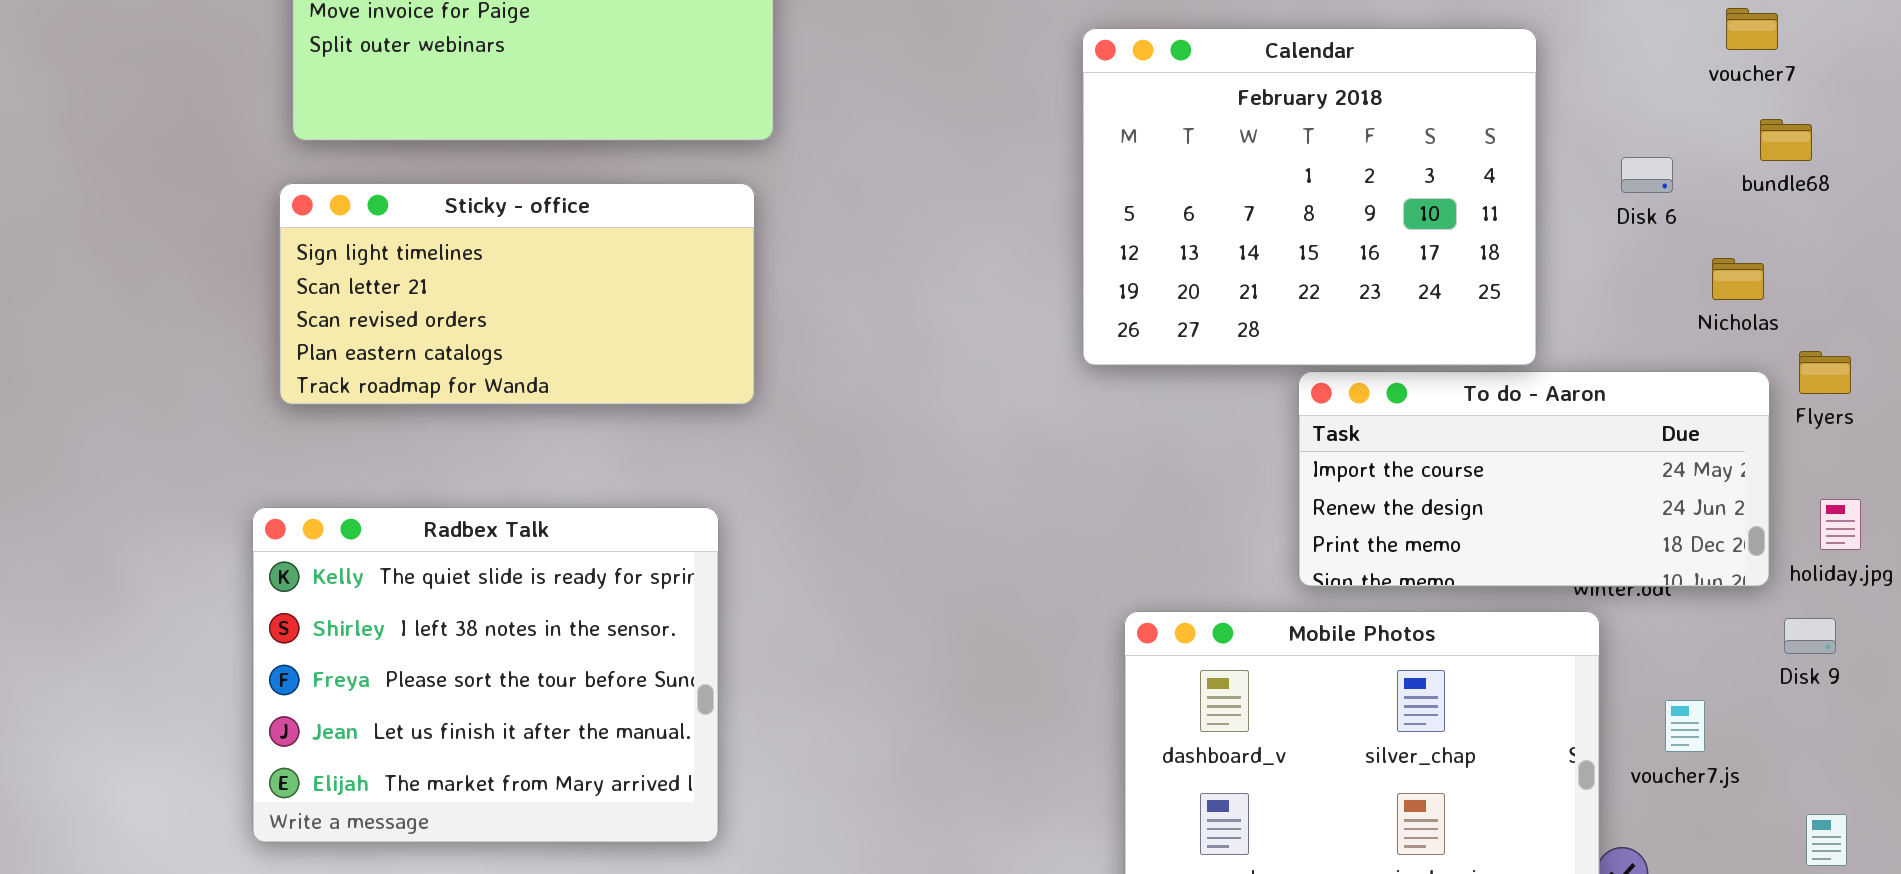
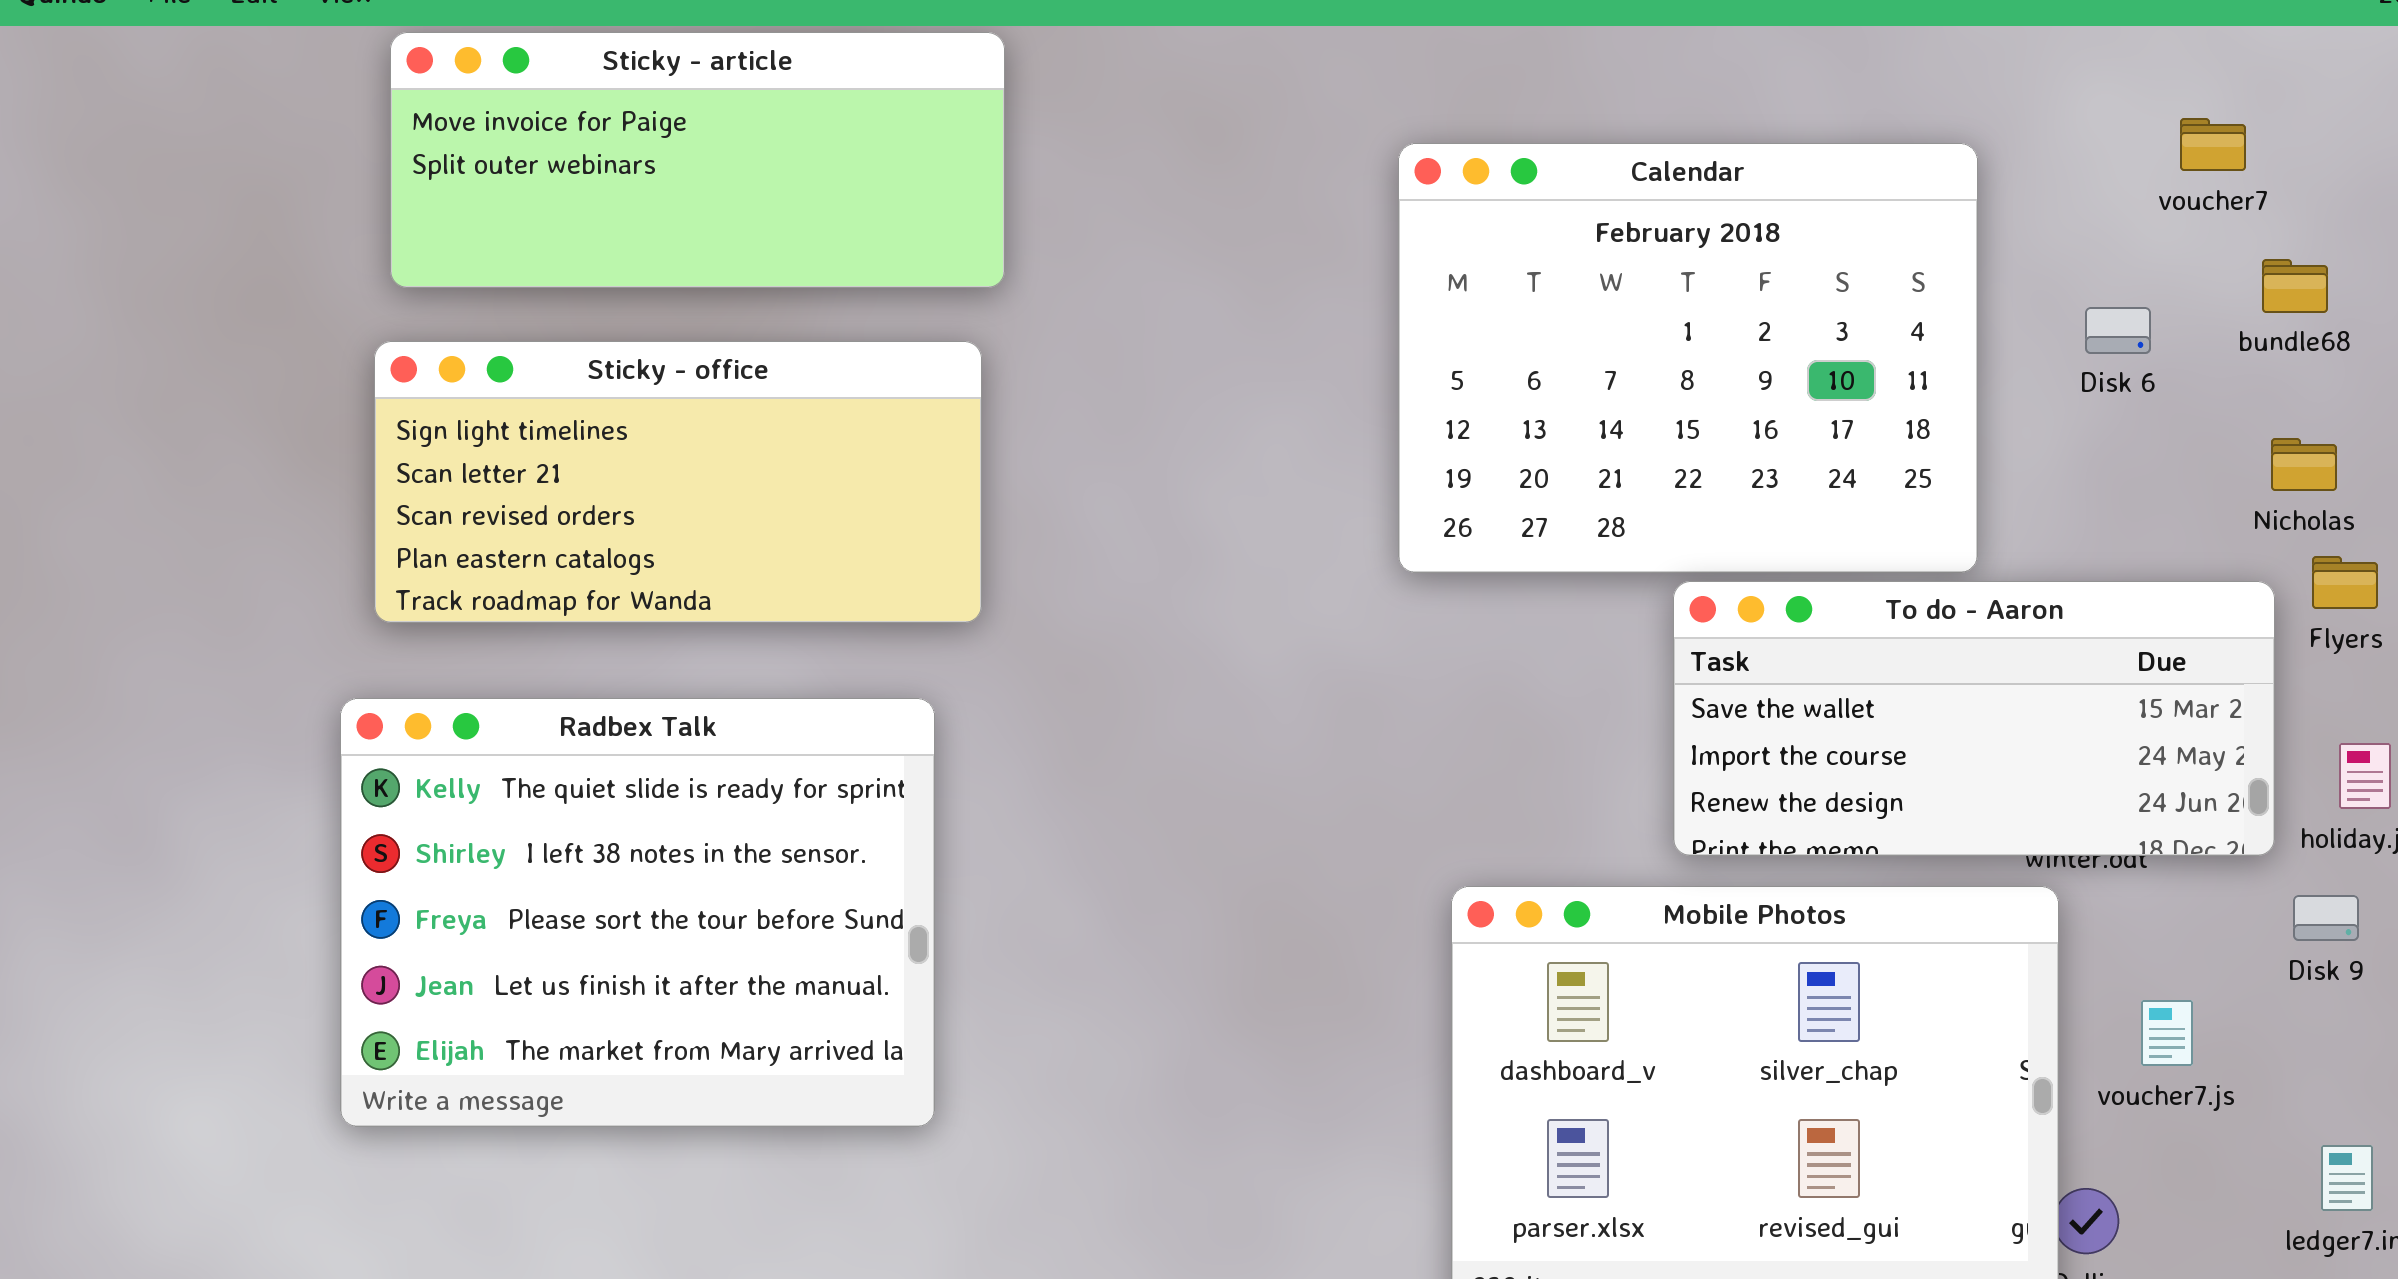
voucher7: [1726,8,1778,50] -> [2180,118,2246,171], moved
Nicholas: [1712,258,1764,300] -> [2271,438,2337,491], moved
To do - Aaron: [1298,371,1770,587] -> [1673,581,2275,856], scrolled up 1 row
Radbex Talk: [252,507,719,843] -> [340,698,935,1127], moved

